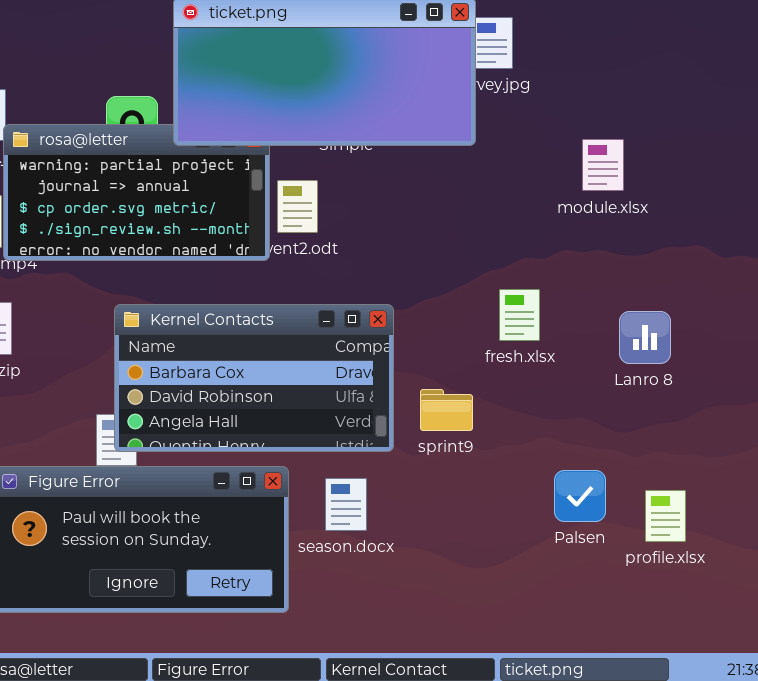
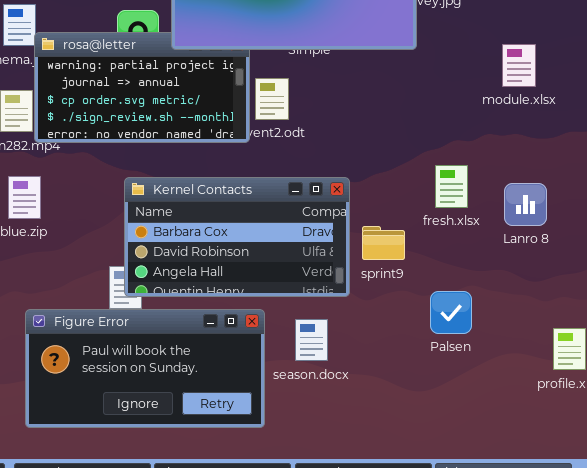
Lanro 8: [619,311,671,364] -> [504,183,547,226], moved
sprint9: [420,389,473,431] -> [362,226,405,260], moved
Palsen: [554,470,606,522] -> [430,291,472,334], moved

